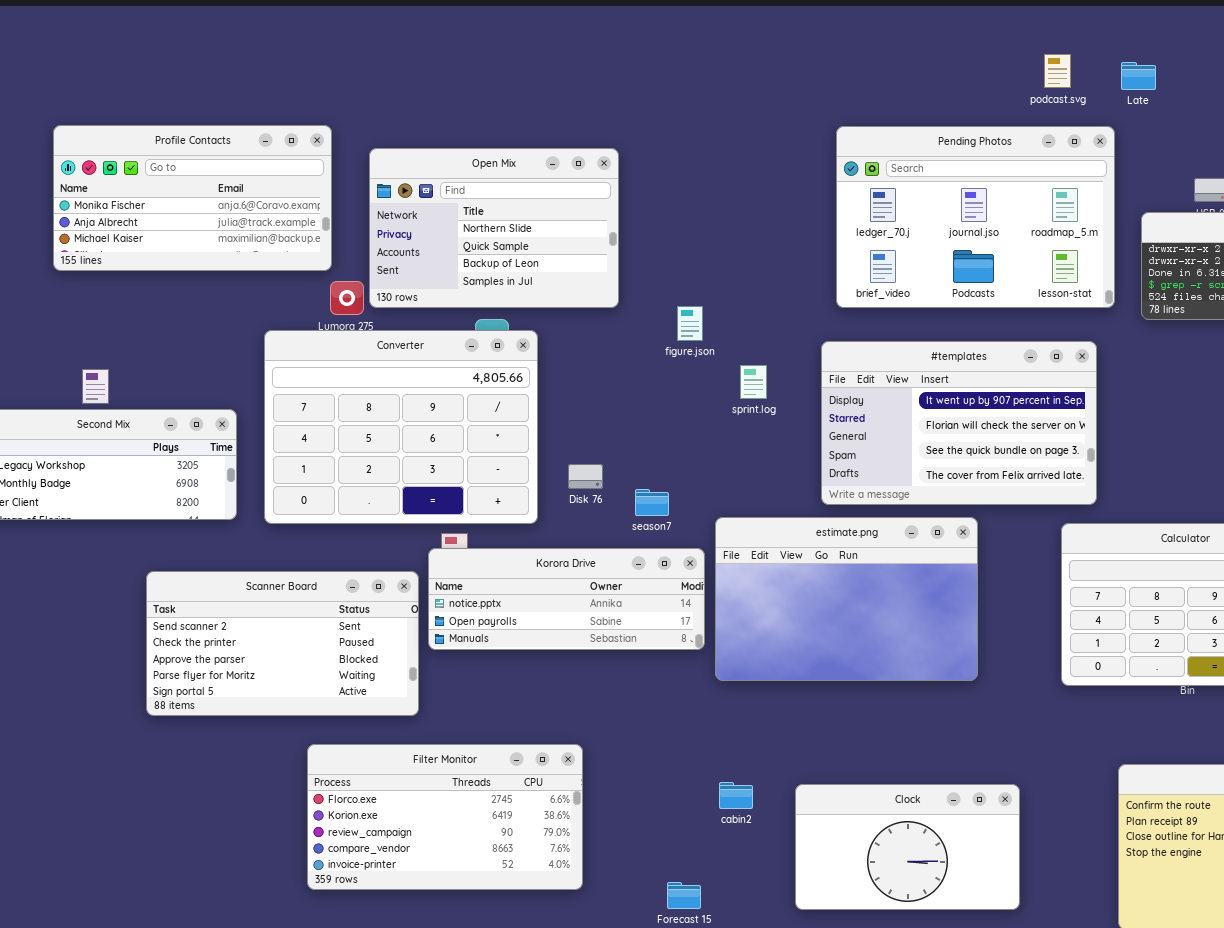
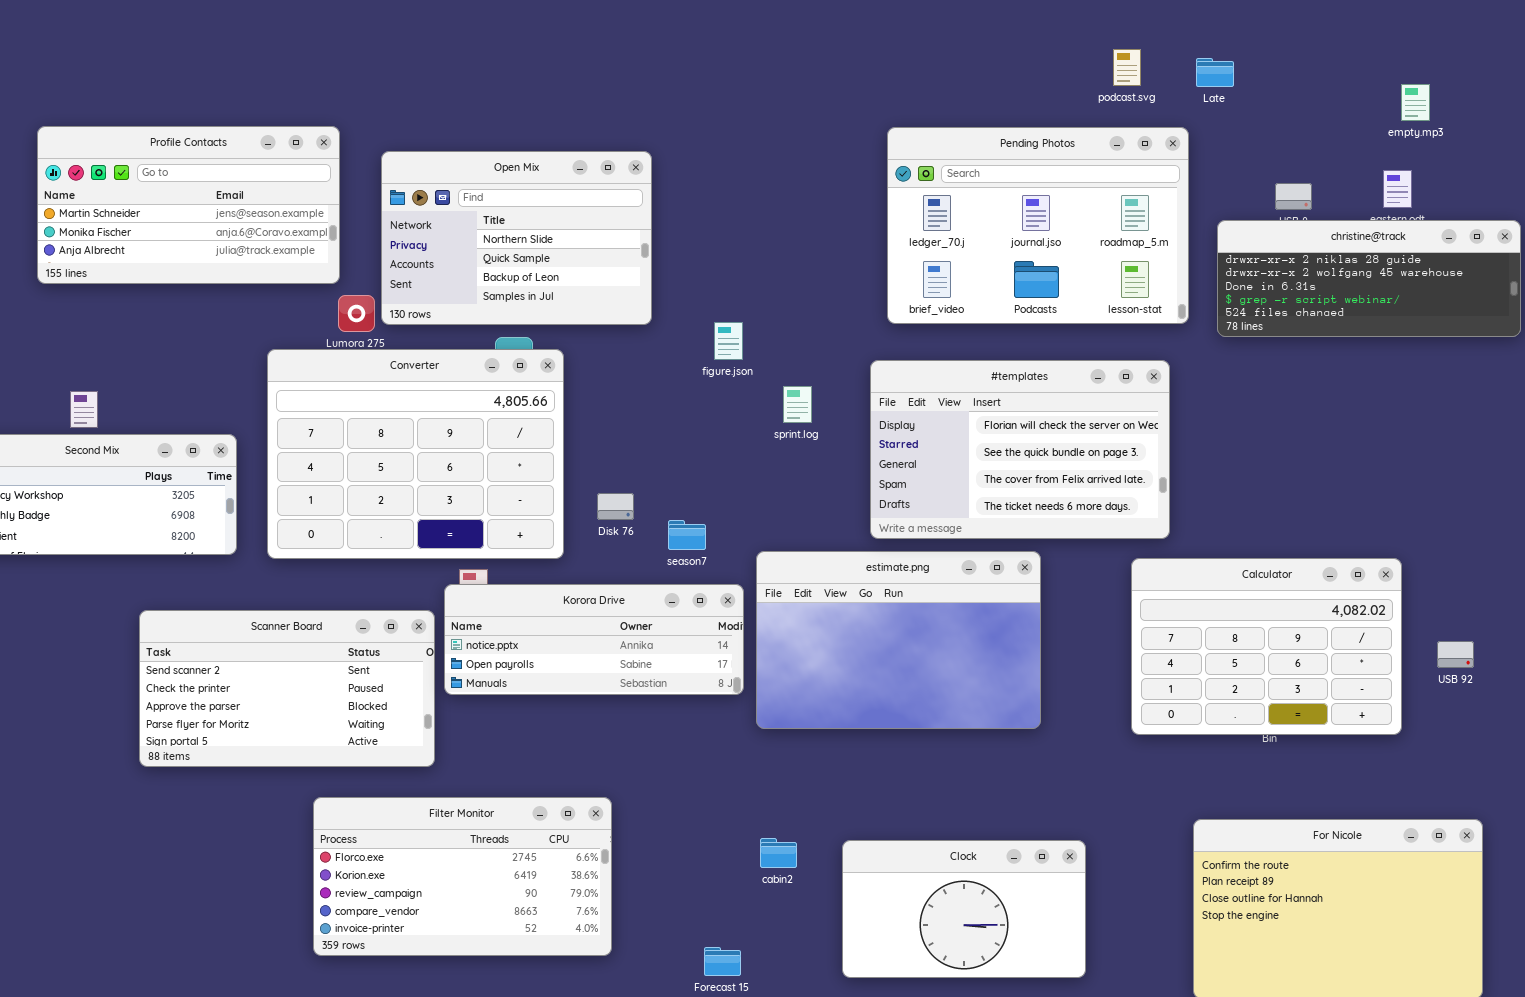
Profile Contacts: [53,125,332,271] -> [37,126,340,284], scrolled up 1 row
#templates: [821,341,1097,505] -> [870,360,1170,539], scrolled down 1 row

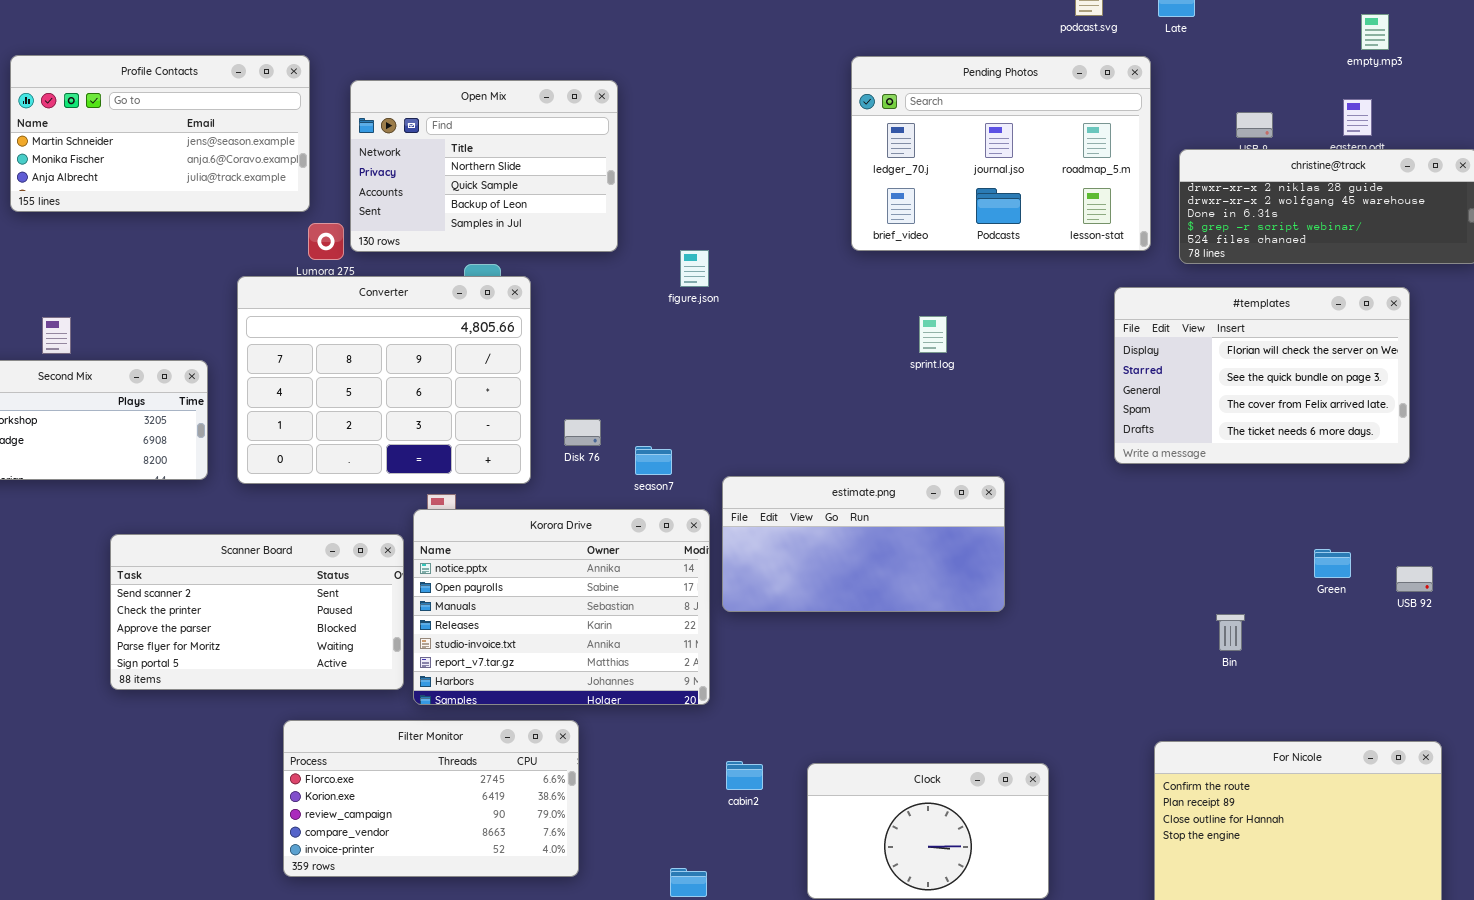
#templates: [870,360,1170,539] -> [1114,287,1410,464], moved
sprint.log: [783,386,812,423] -> [919,316,947,353], moved
estimate.png: [756,551,1041,729] -> [722,476,1005,612], resized
Calculator: [1131,558,1402,735] -> none, closed
Korora Drive: [444,584,744,695] -> [413,509,710,705], resized

